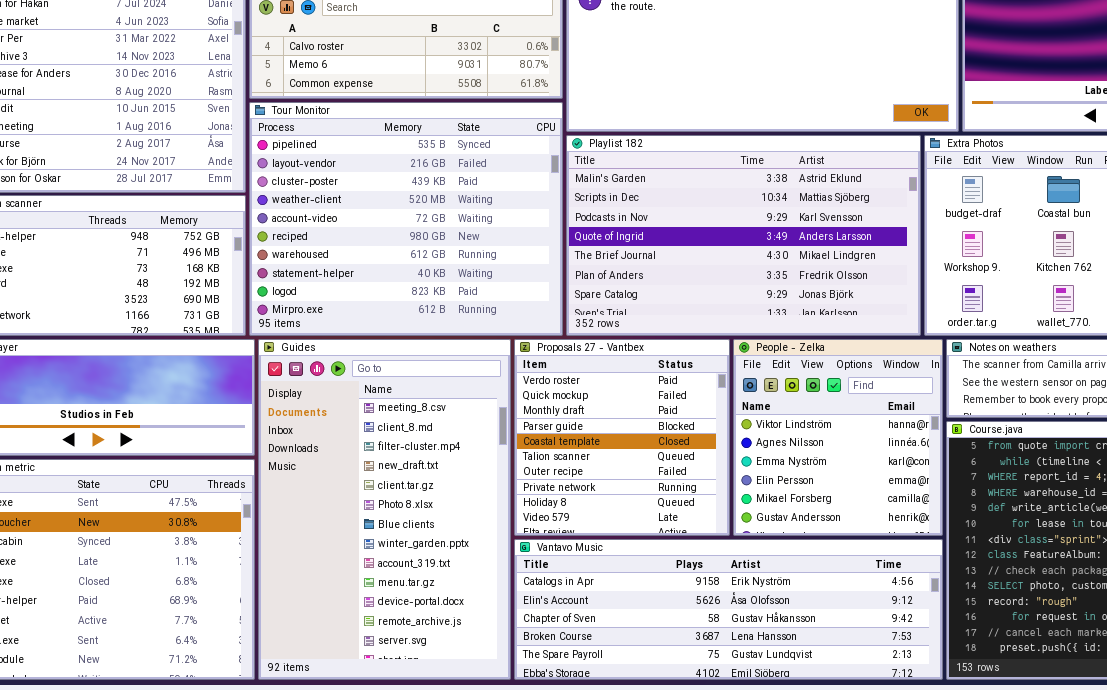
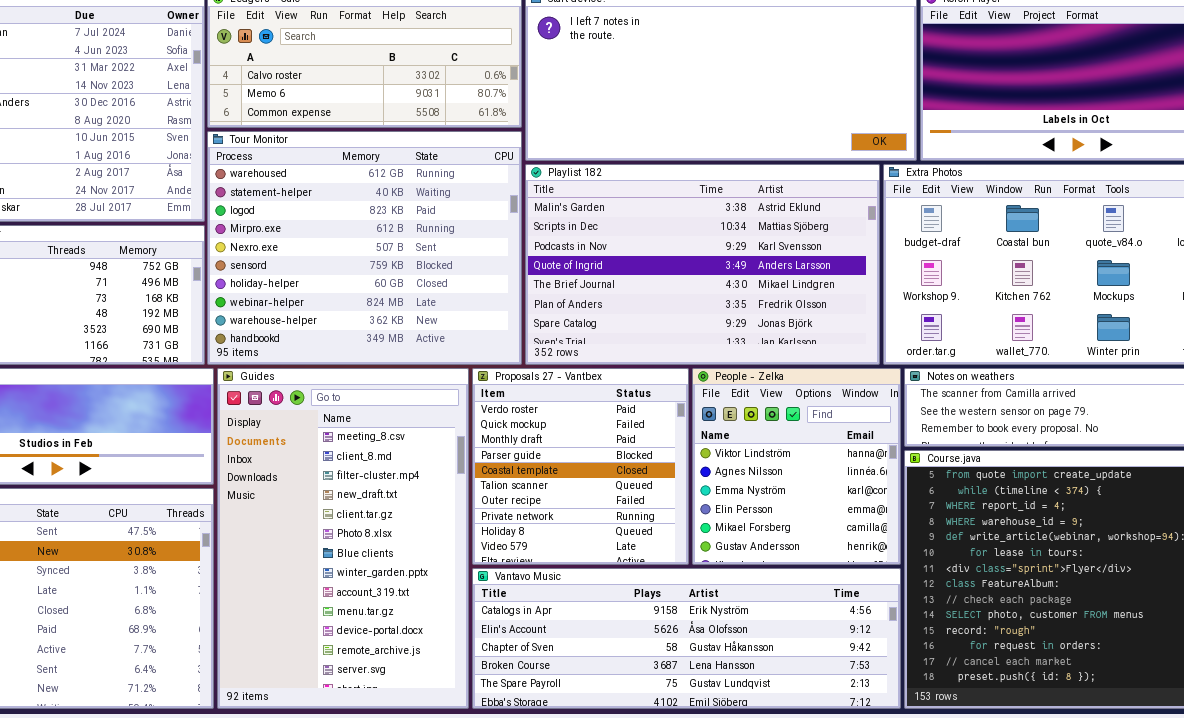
Tour Monitor: [249,102,563,336] -> [207,131,522,365], scrolled down 6 rows

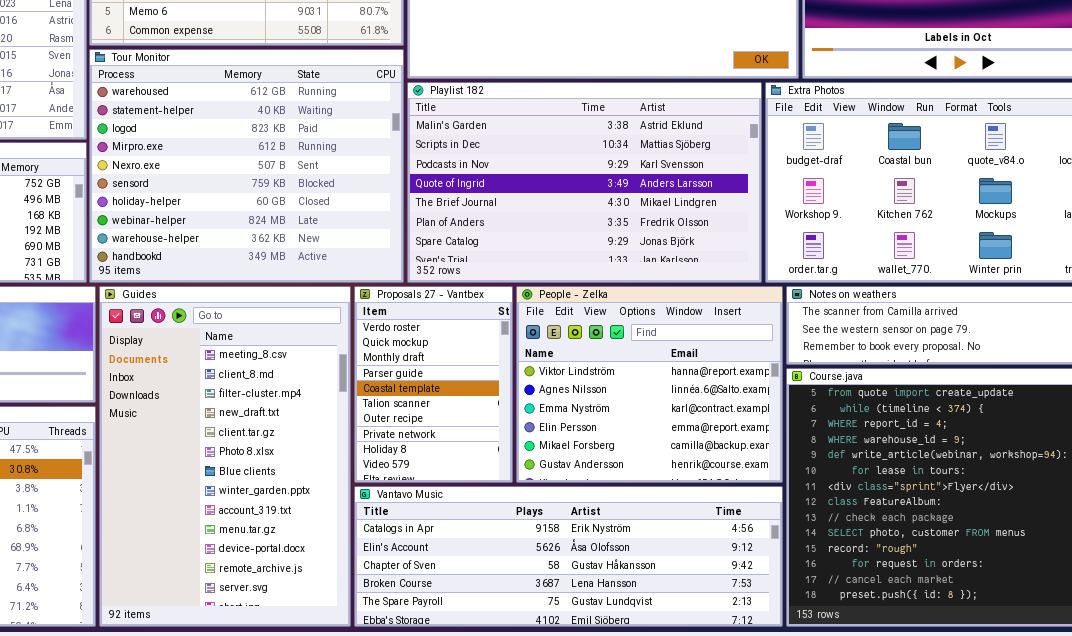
Proposals 27 - Vantbex: [472,368,689,565] -> [354,286,513,483], resized
People - Zelka: [692,368,901,565] -> [516,286,783,483], resized

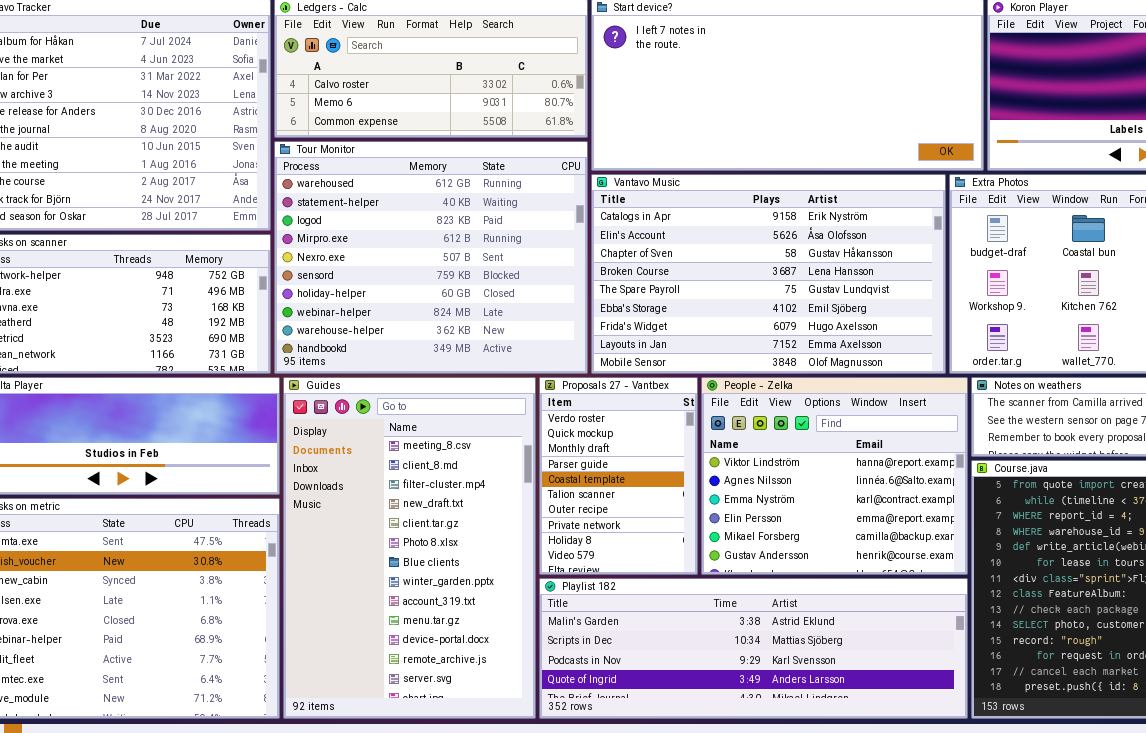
Playlist 182: [407,82,762,283] -> [539,578,968,719], moved, resized
Vantavo Music: [354,486,783,627] -> [591,174,946,374], moved, resized

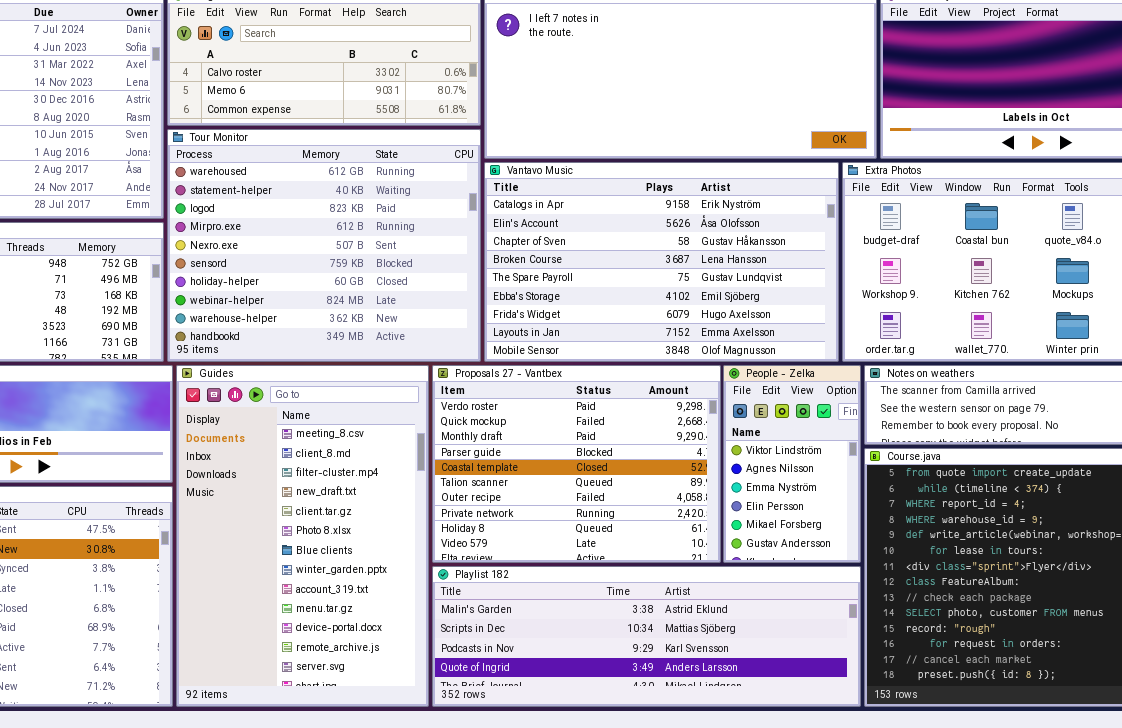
Proposals 27 - Vantbex: [539,377,698,575] -> [432,365,721,563], resized
People - Zelka: [701,377,968,575] -> [723,365,861,563], resized

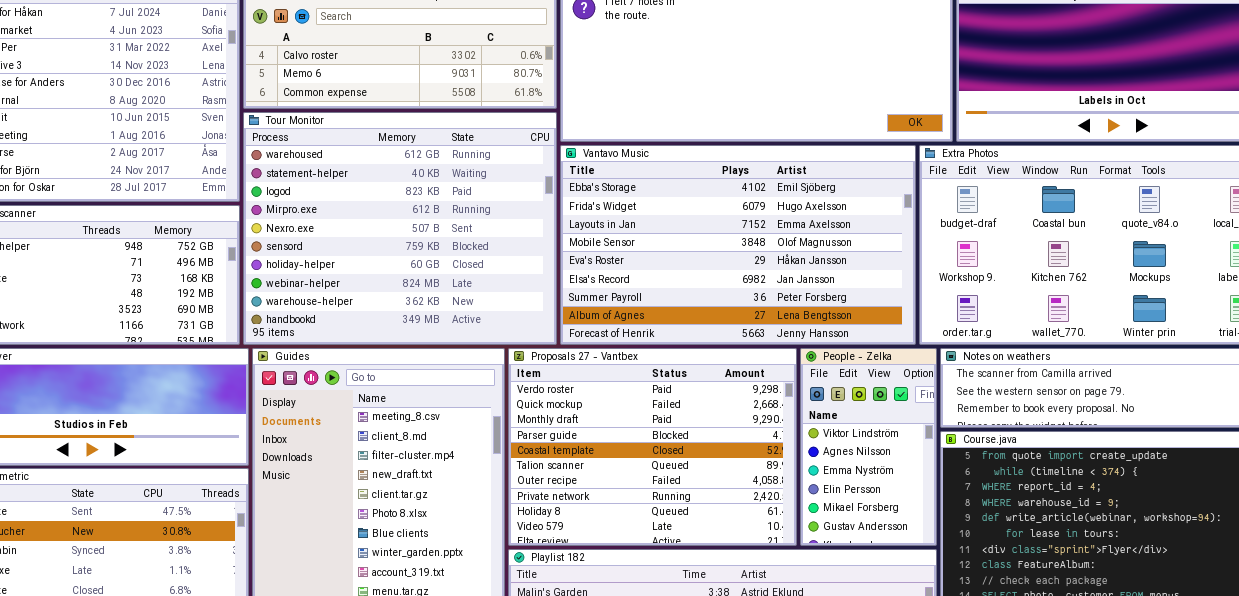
Vantavo Music: [484,162,839,362] -> [560,145,916,345], scrolled down 5 rows

